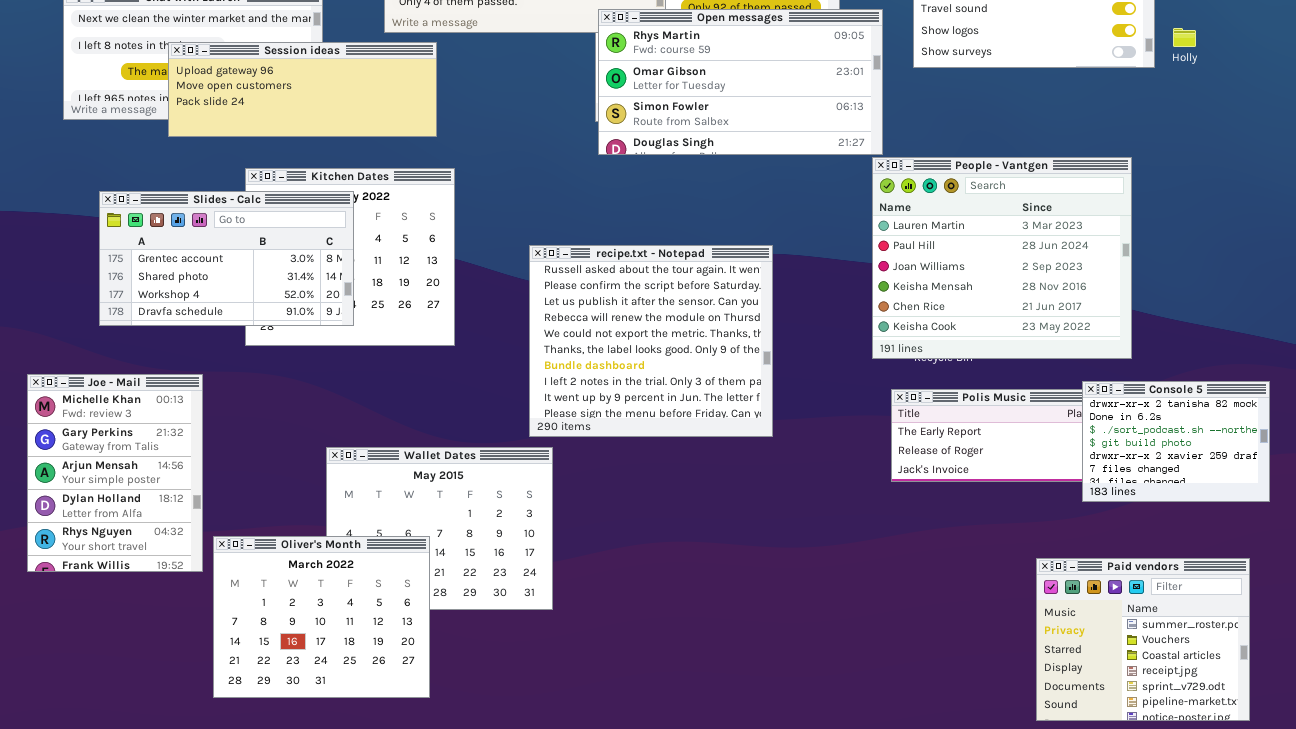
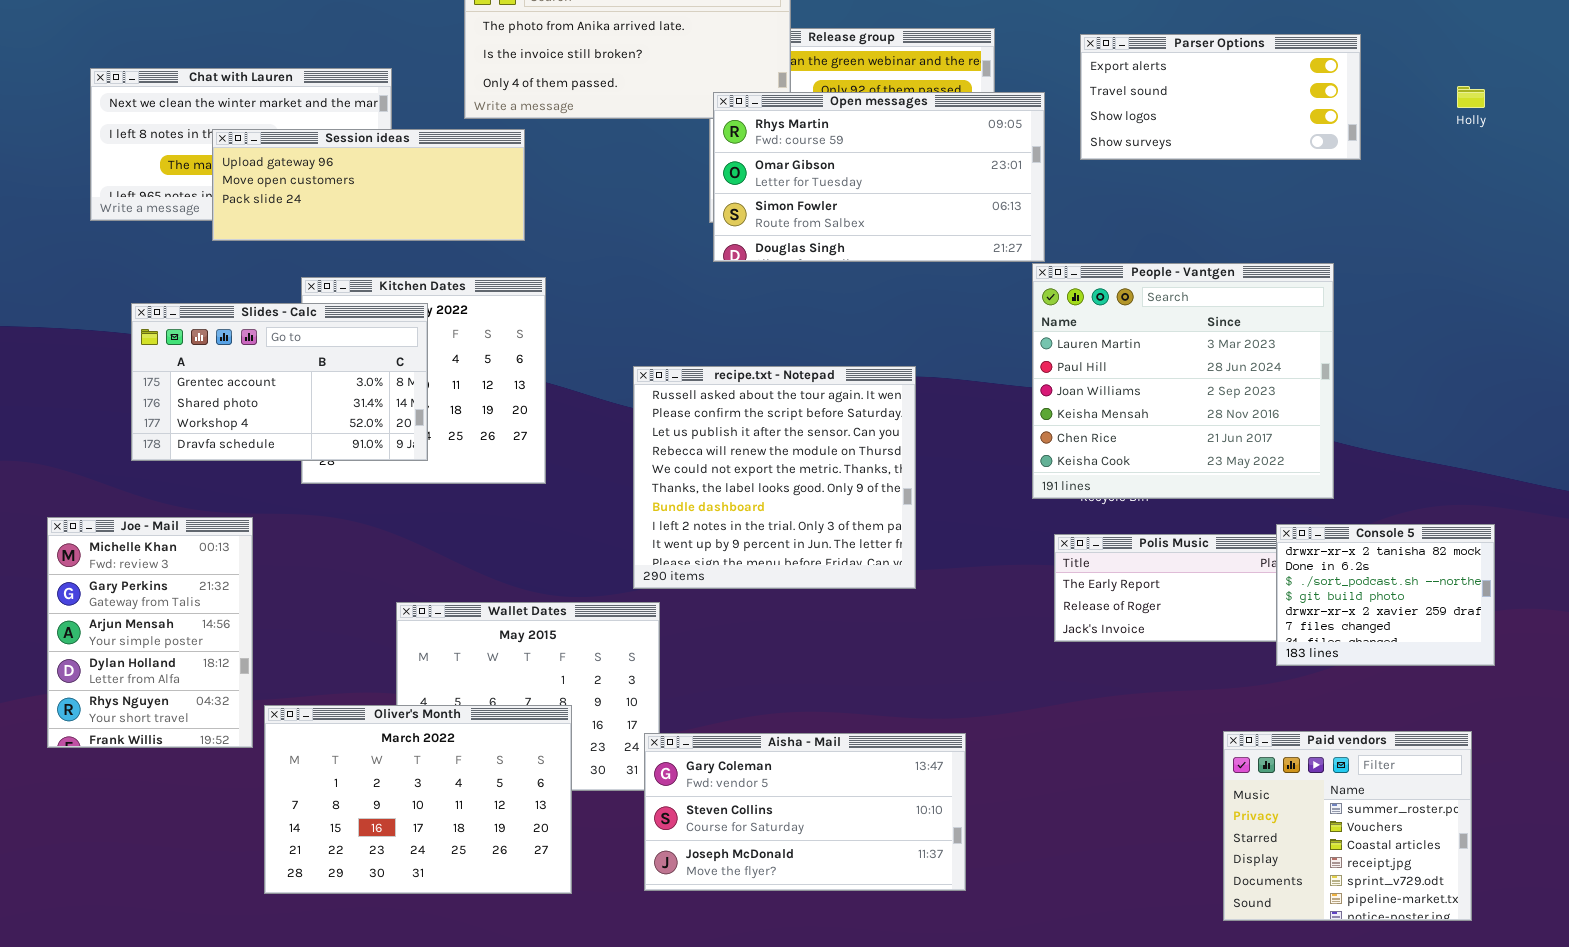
Holly: [1173,28,1196,47] -> [1457,86,1485,108], moved
Oliver's Month: [213,536,430,698] -> [264,705,572,894], resized
Aisha - Mail: none -> [644,733,966,891], opened

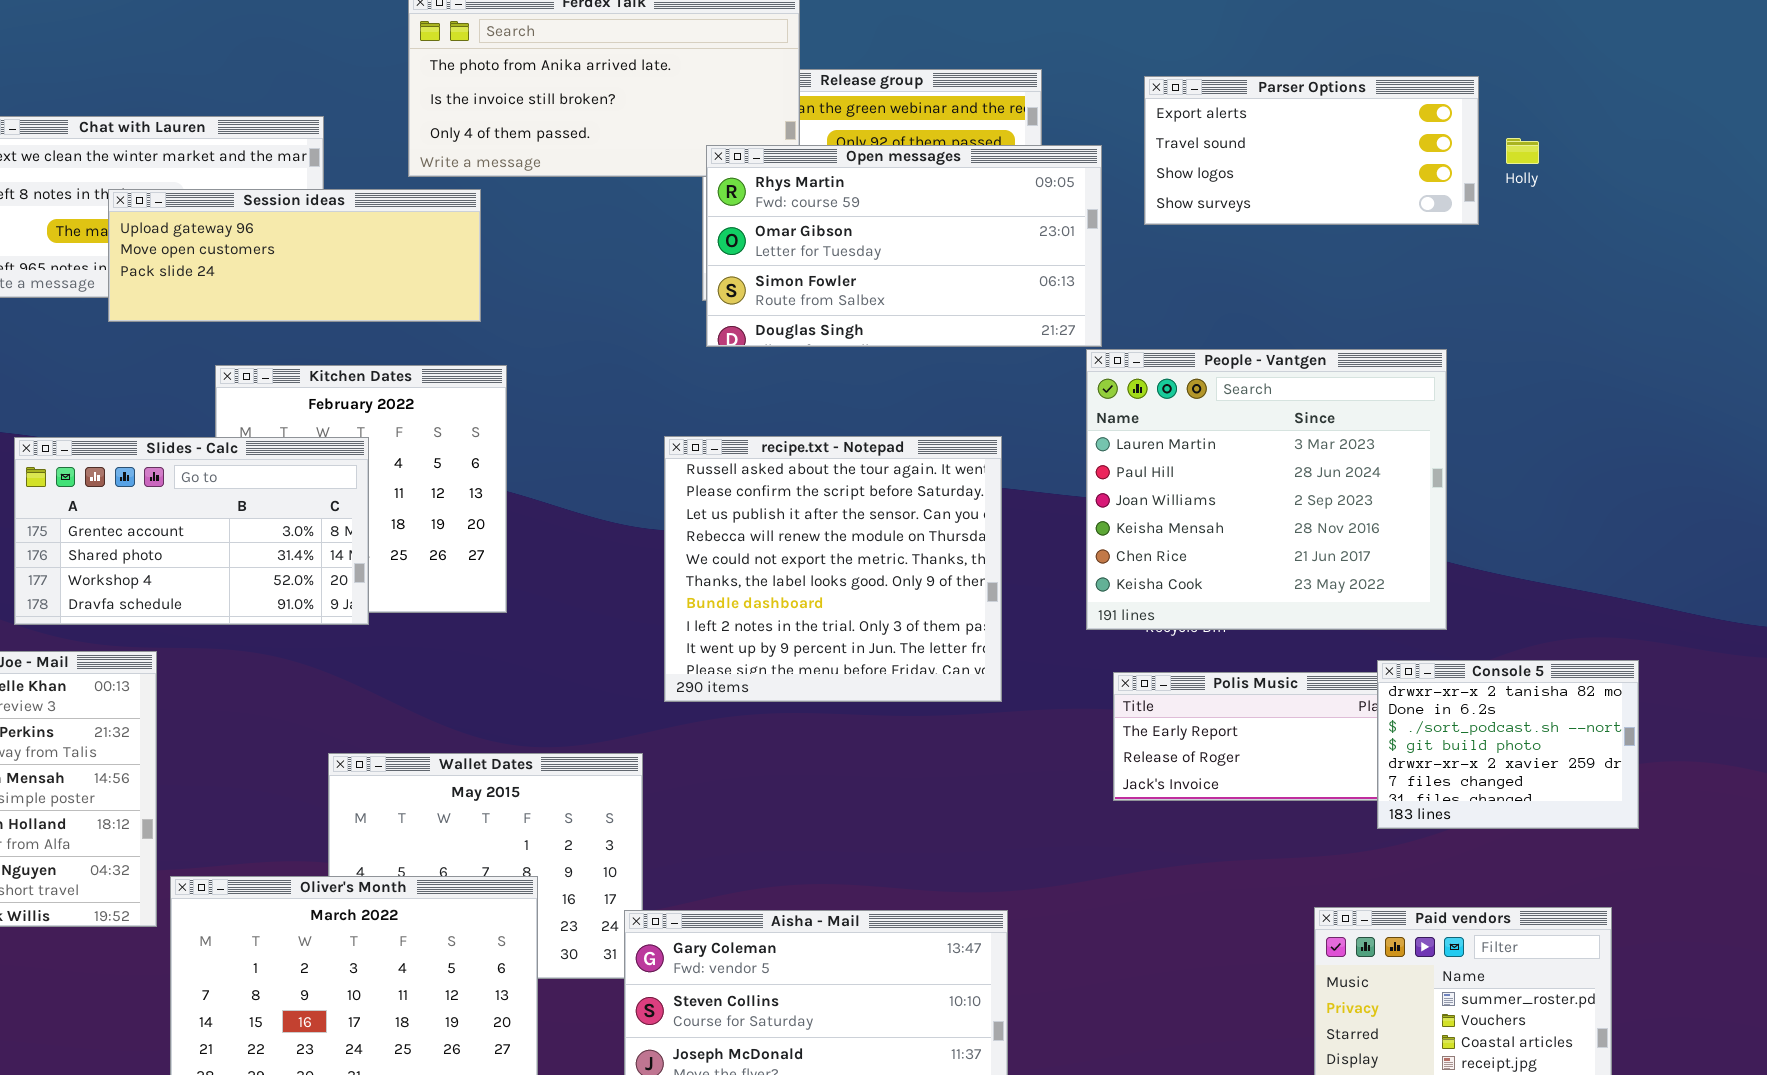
Holly: [1457,86,1485,108] -> [1506,138,1539,164], moved
Slides - Calc: [131,303,428,461] -> [14,437,369,625], moved
recipe.txt - Notepad: [633,366,916,589] -> [664,436,1002,702], moved

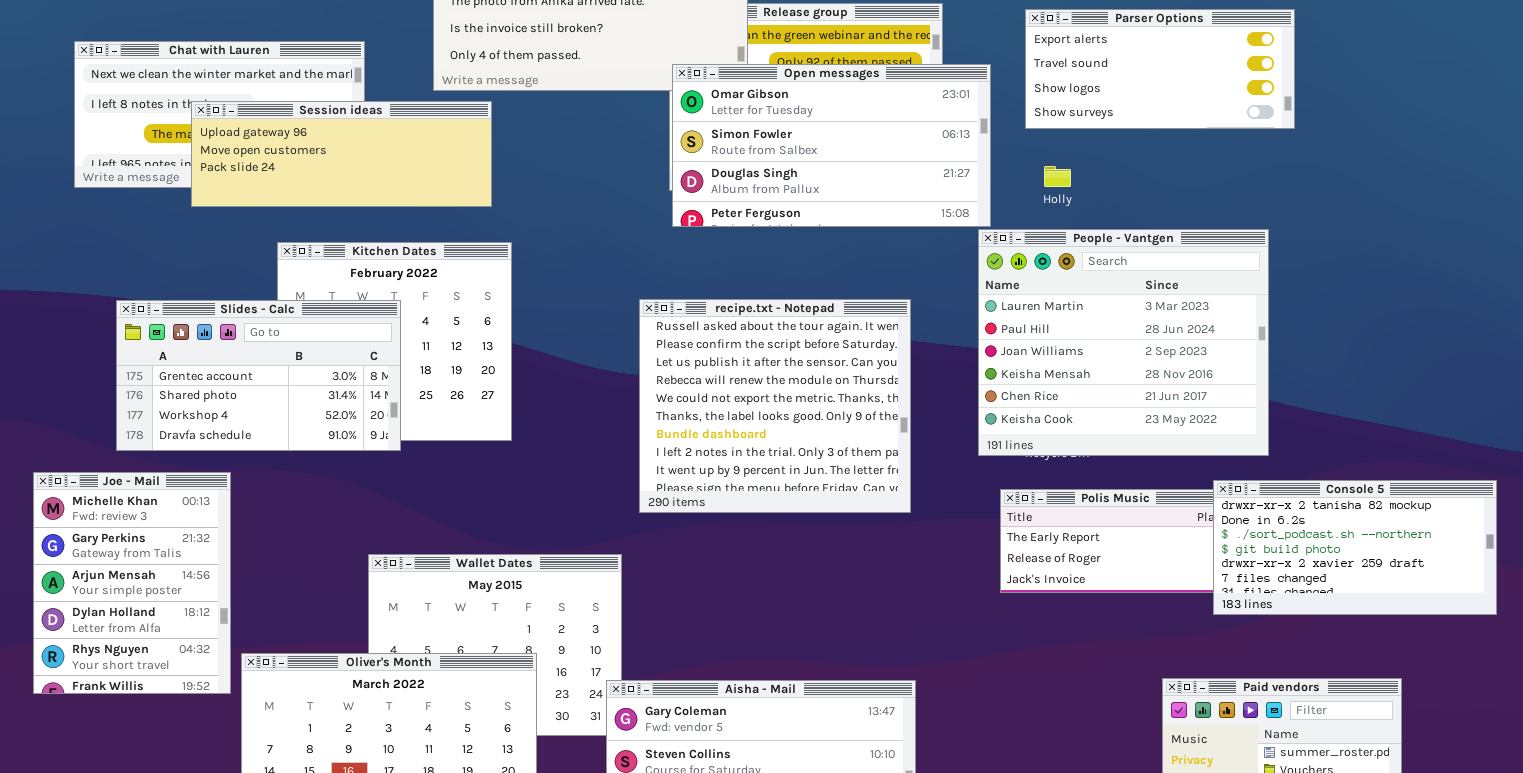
Holly: [1506,138,1539,164] -> [1044,166,1071,187], moved
Open messages: [706,145,1102,347] -> [672,64,991,227], scrolled down 1 row
Console 5: [1377,660,1639,829] -> [1213,480,1497,615], resized

